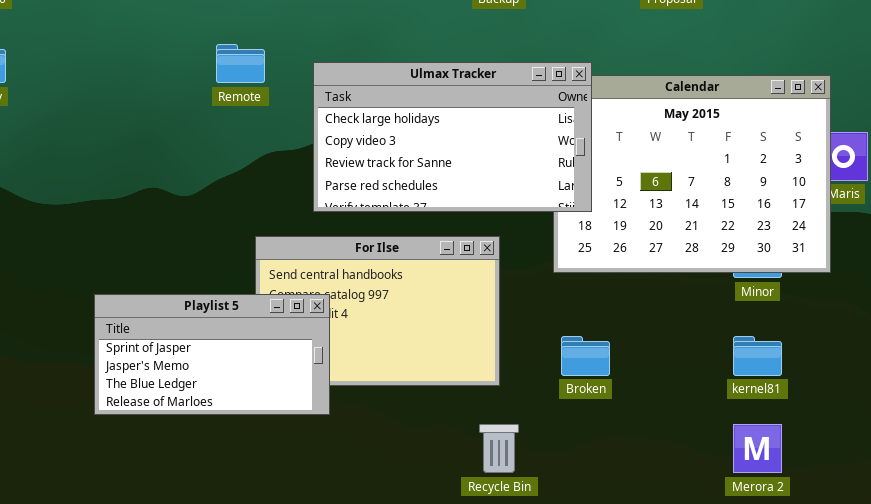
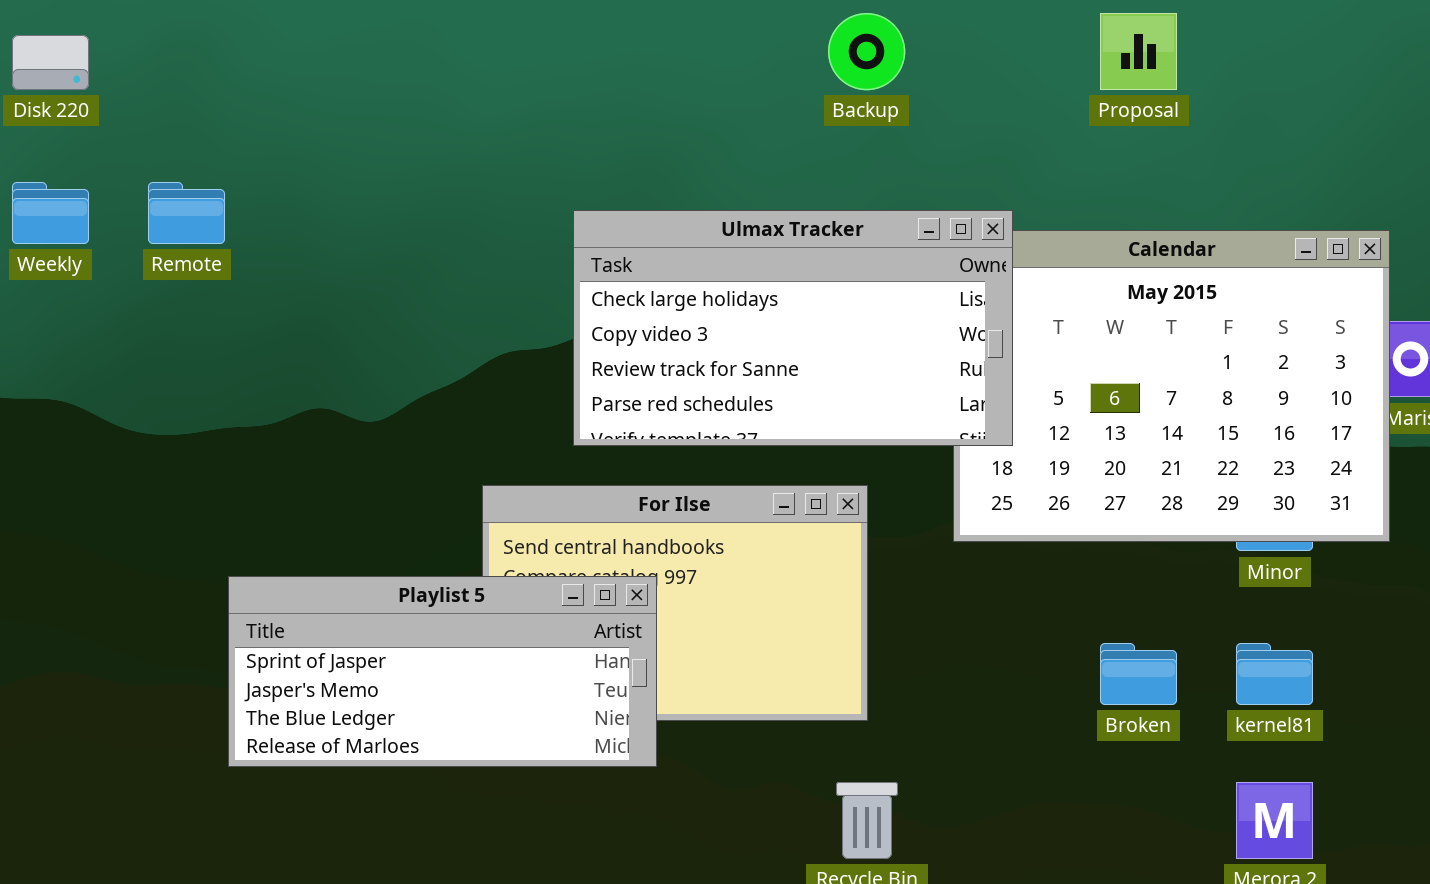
Remote: [216,44,265,83] -> [148,182,225,244], moved
Playlist 5: [94,294,330,415] -> [228,576,657,767], resized
Broken: [561,336,610,376] -> [1100,643,1177,705], moved

